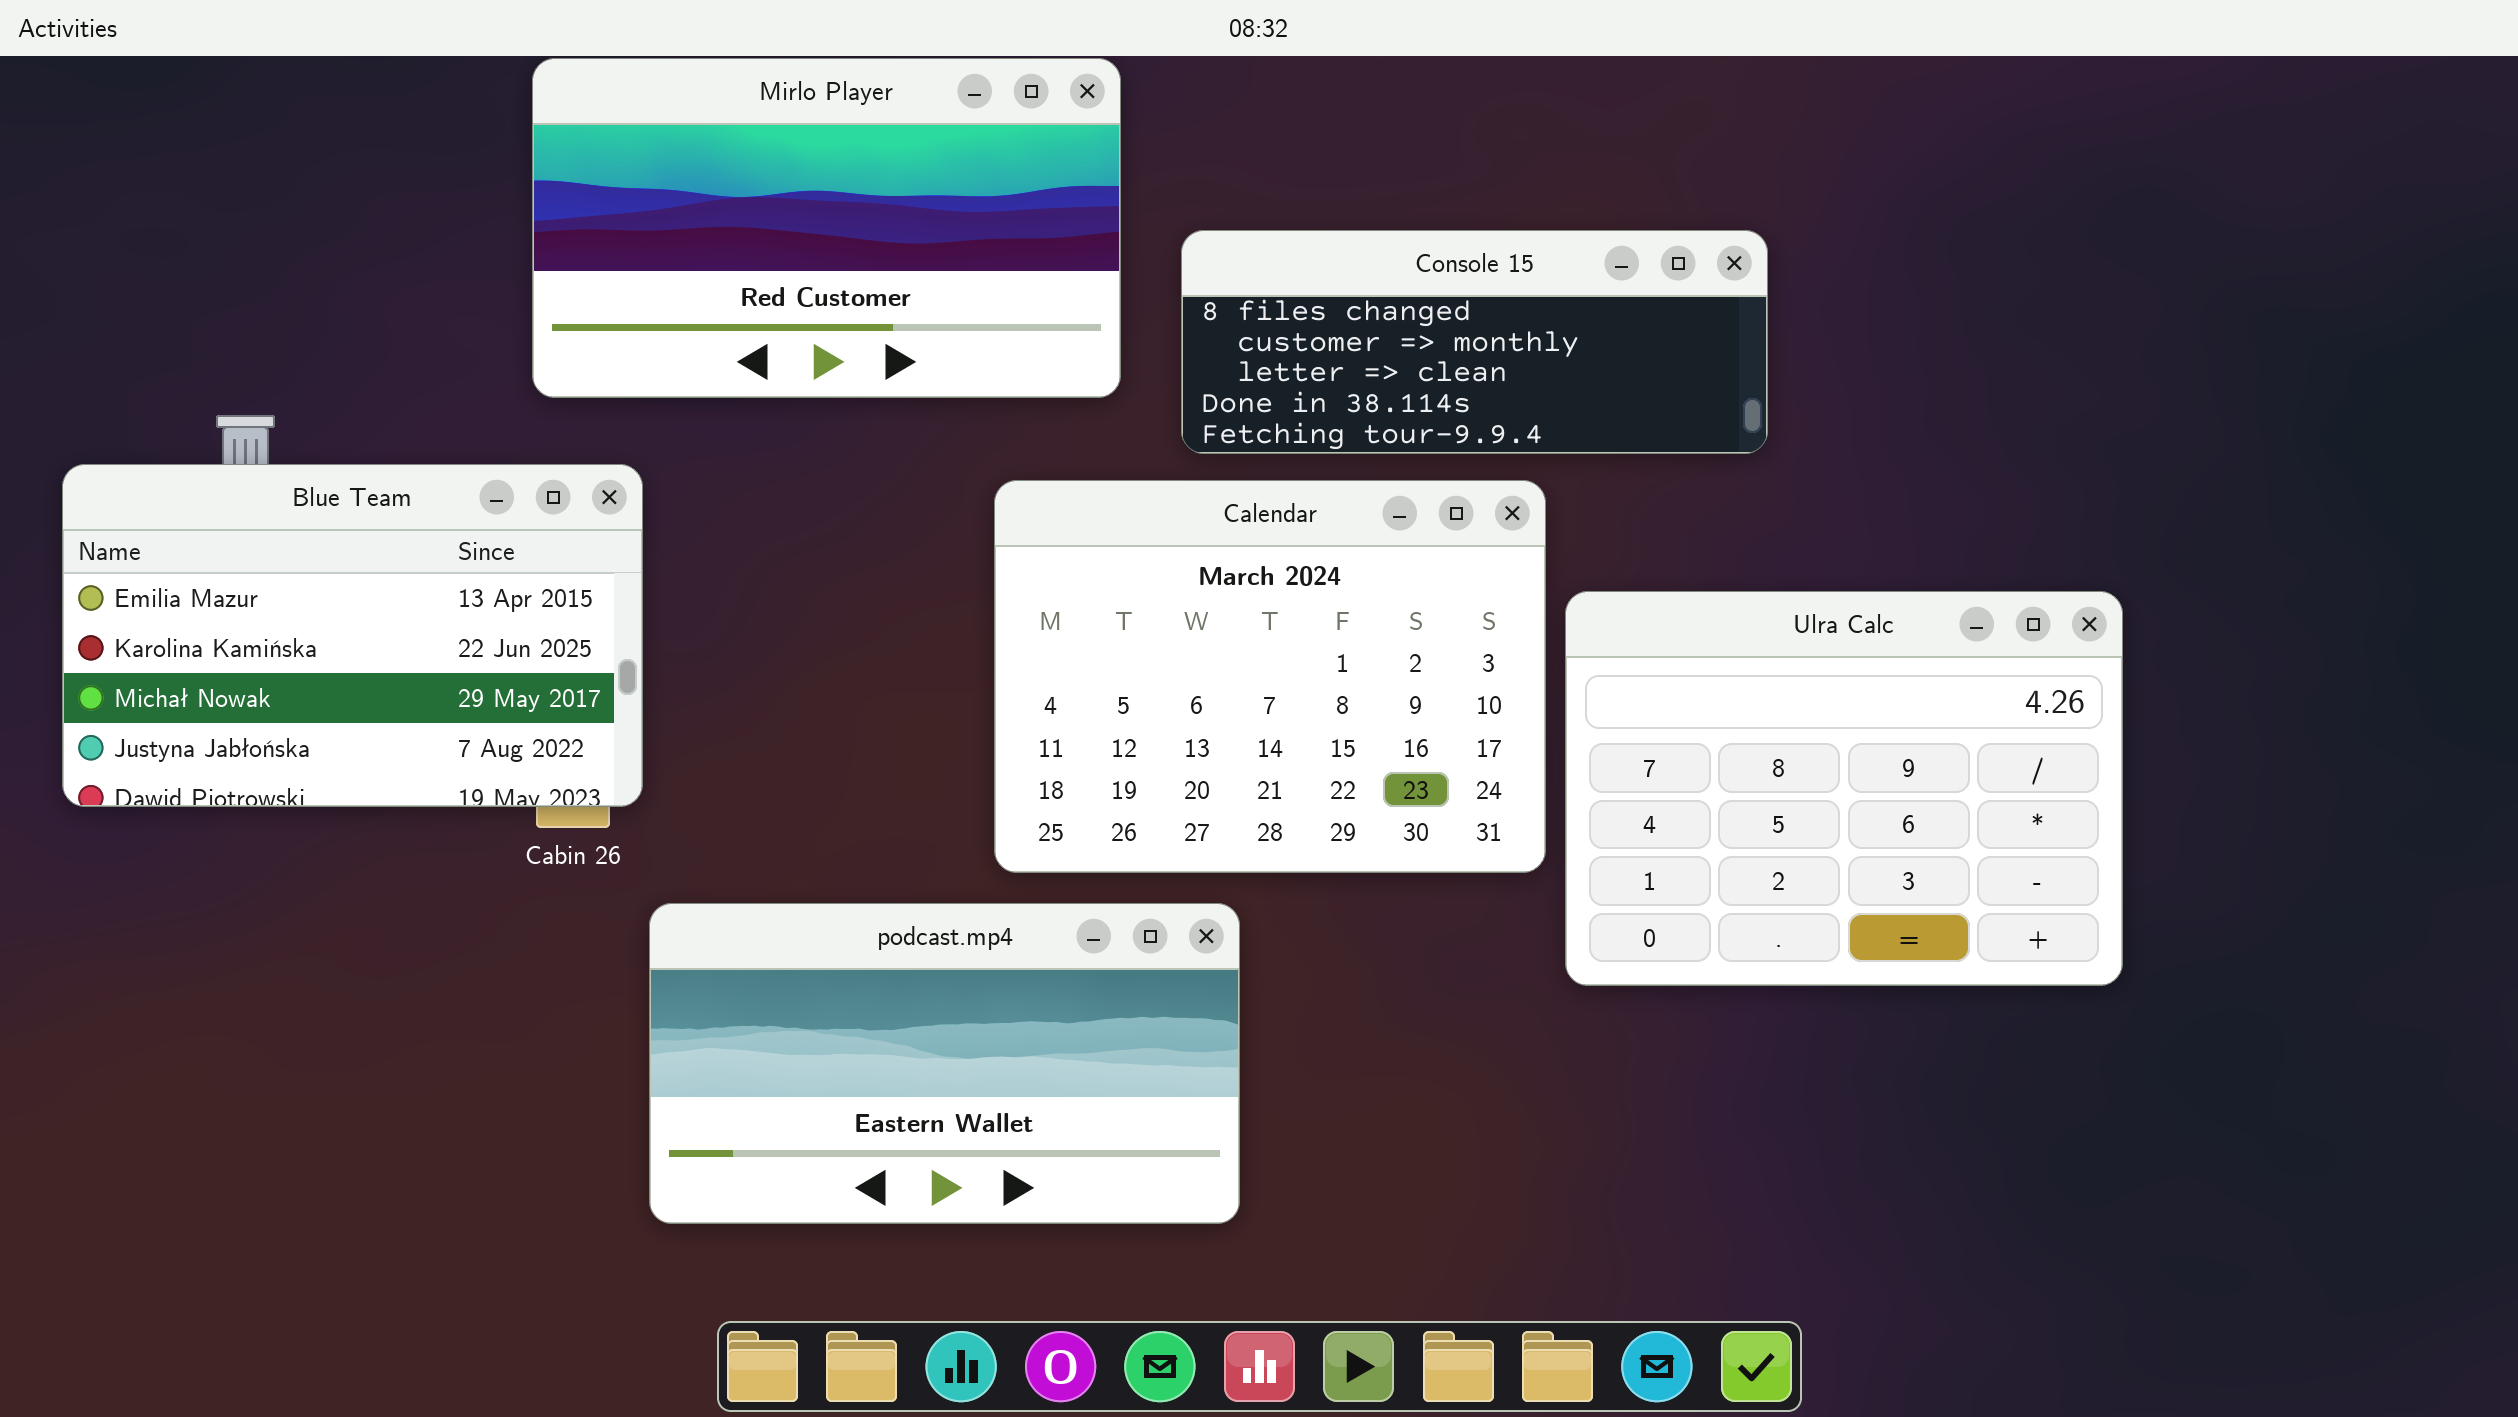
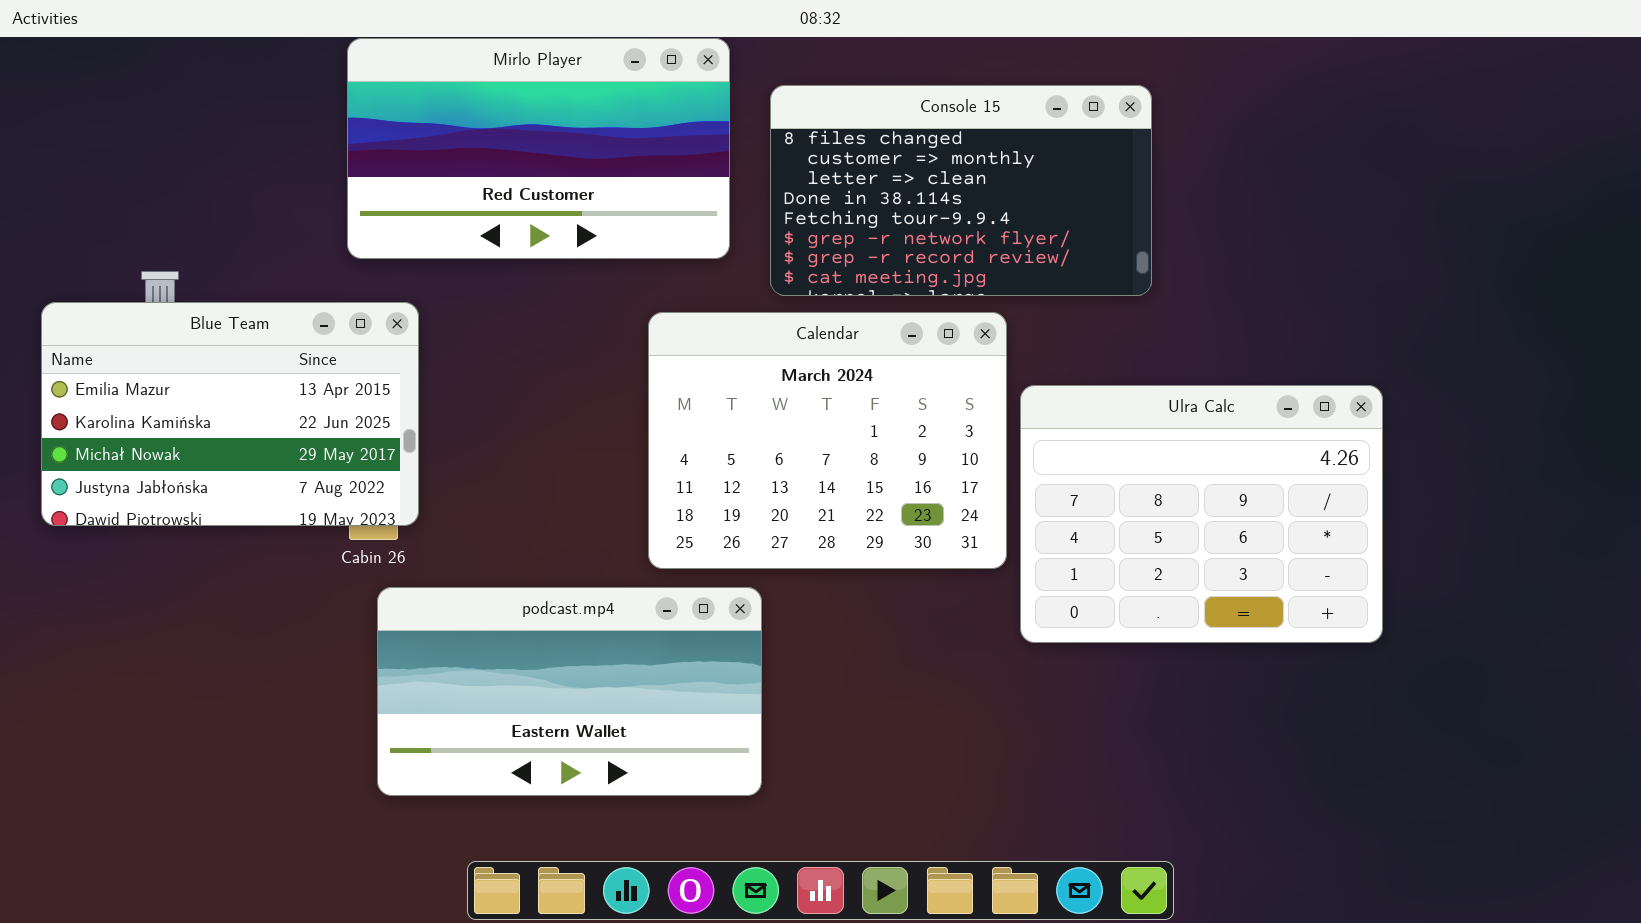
Console 15: [1181,230,1768,454] -> [770,85,1152,296], resized
podcast.mp4: [649,903,1240,1224] -> [377,587,762,796], moved

